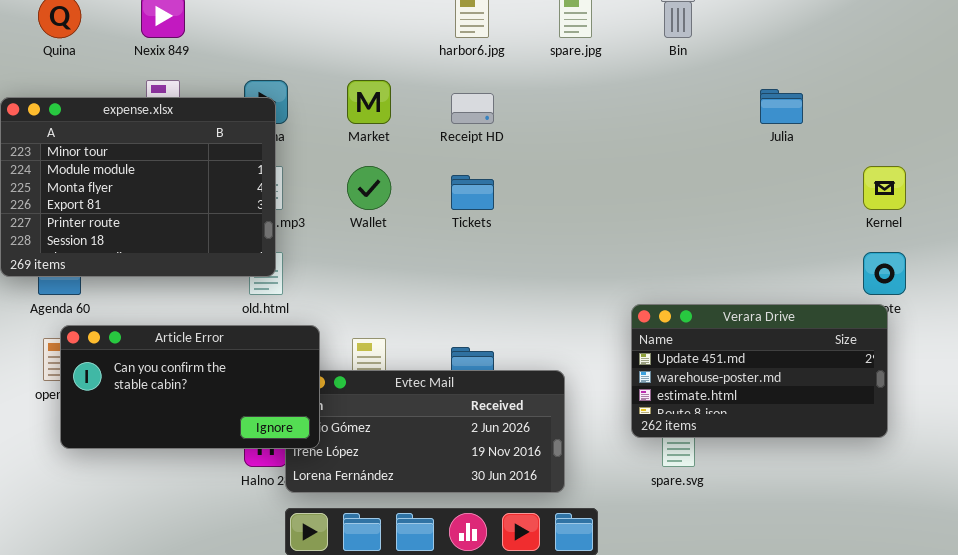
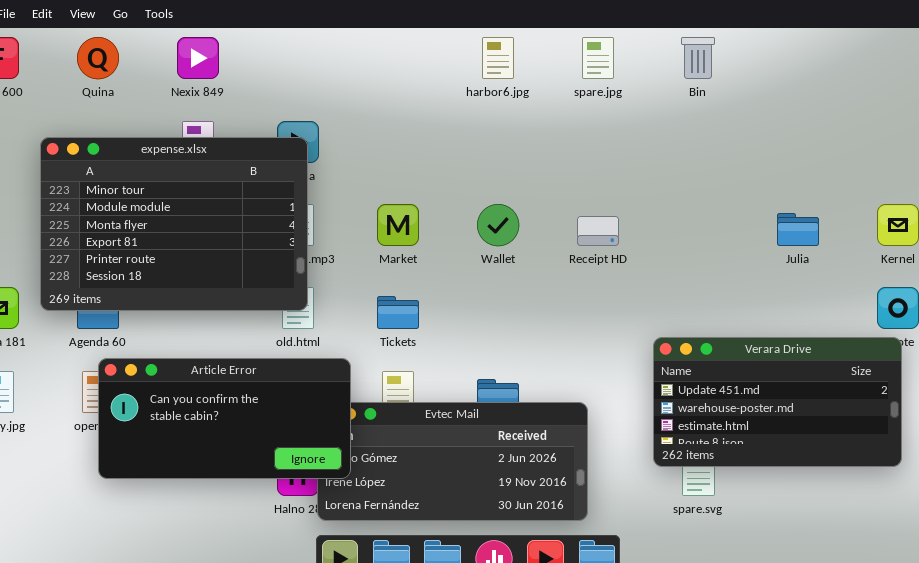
Market: [347,80,391,124] -> [377,204,419,246], moved
Julia: [760,89,803,124] -> [777,213,819,246], moved
Receipt HD: [451,93,494,124] -> [577,216,619,246], moved
Wallet: [347,166,391,210] -> [477,204,519,246], moved
Tickets: [451,175,494,210] -> [377,296,419,329], moved

